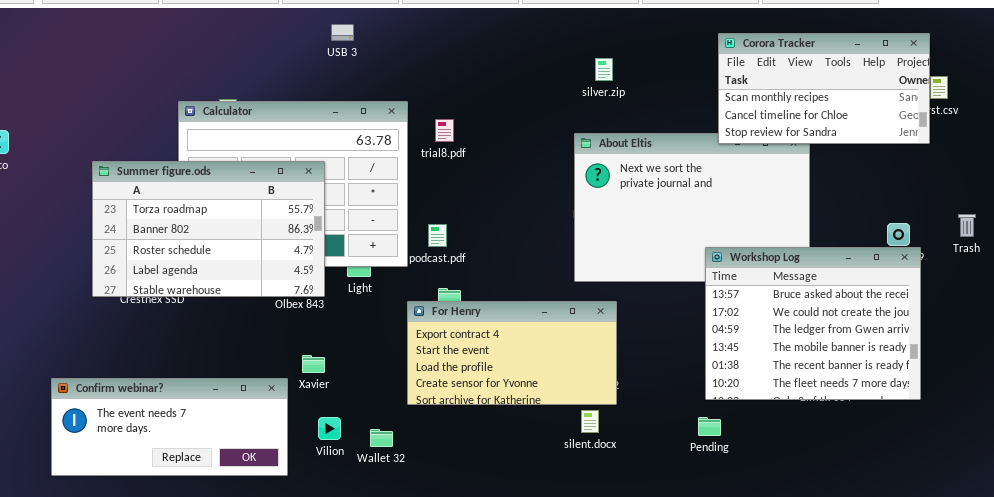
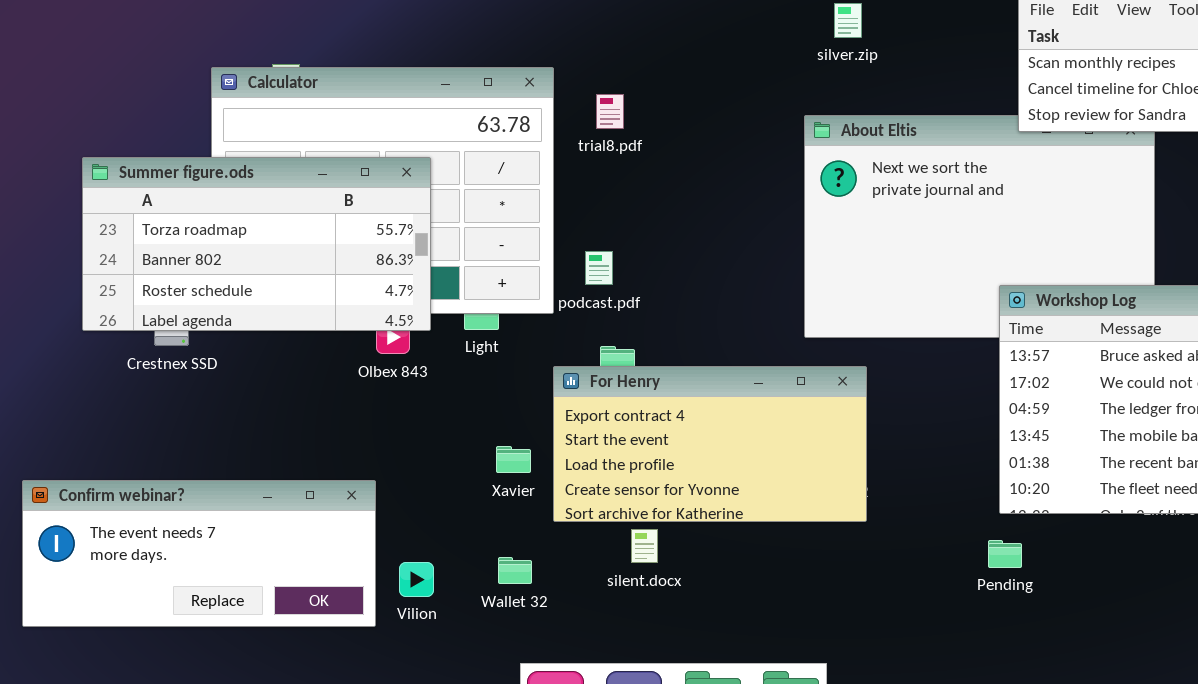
Summer figure.ods: [92,161,325,297] -> [82,157,431,331], resized
Xavier: [302,355,325,373] -> [496,446,531,473], moved
silent.docx: [581,410,599,433] -> [631,529,658,563], moved
Vilion: [318,417,341,440] -> [399,562,434,597], moved

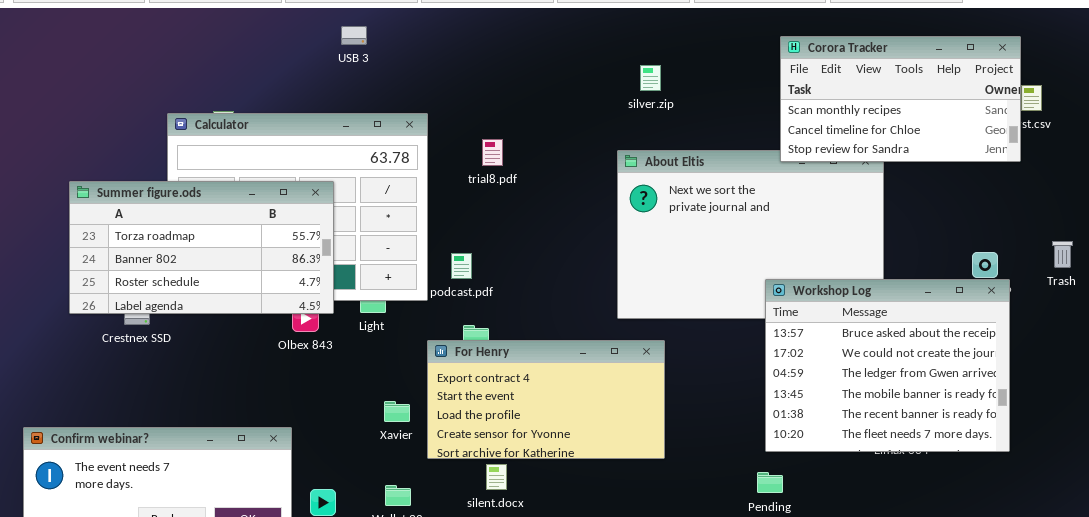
trial8.pdf: [596,94,624,129] -> [482,139,503,166], moved

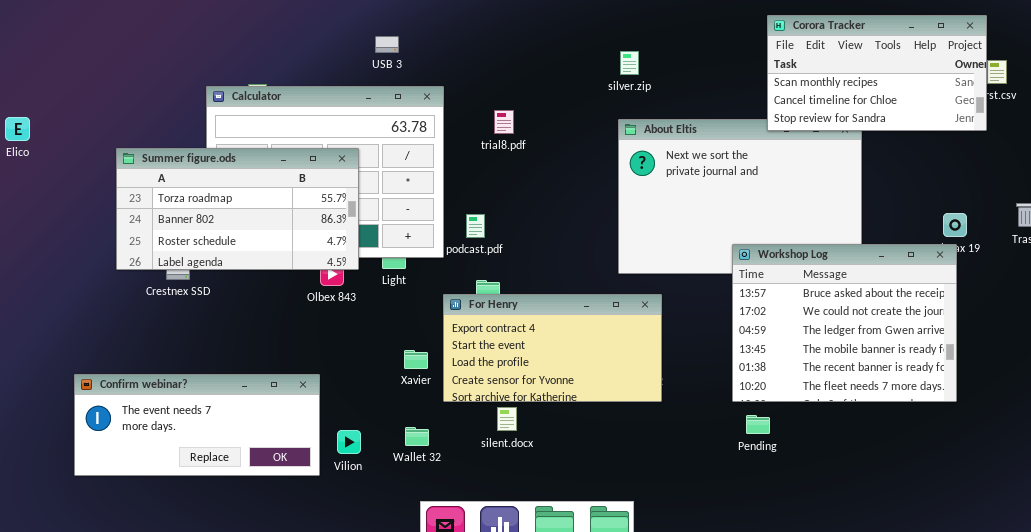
USB 3: [341,26,367,45] -> [375,36,399,53], moved
silver.zip: [640,65,661,91] -> [620,51,639,75], moved
Workshop Log: [765,279,1010,452] -> [732,244,957,402], moved

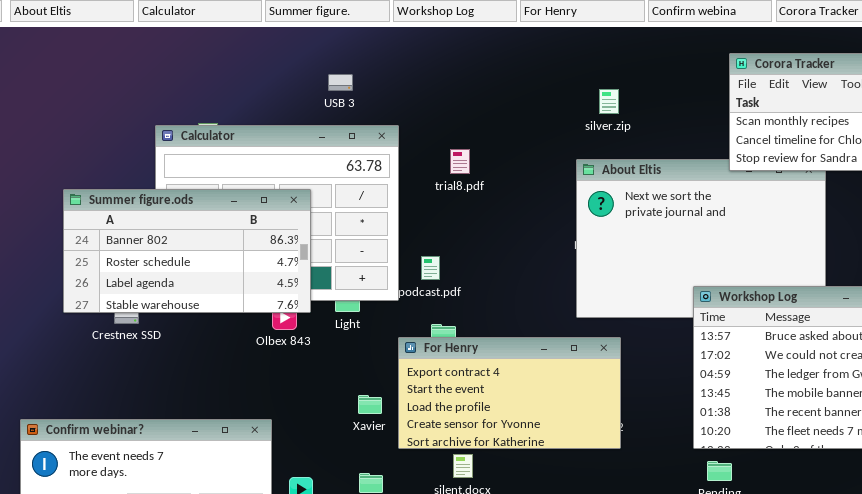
silver.zip: [620,51,639,75] -> [599,89,619,114], moved
Summer figure.ods: [116,148,359,270] -> [63,189,311,313], scrolled down 1 row

